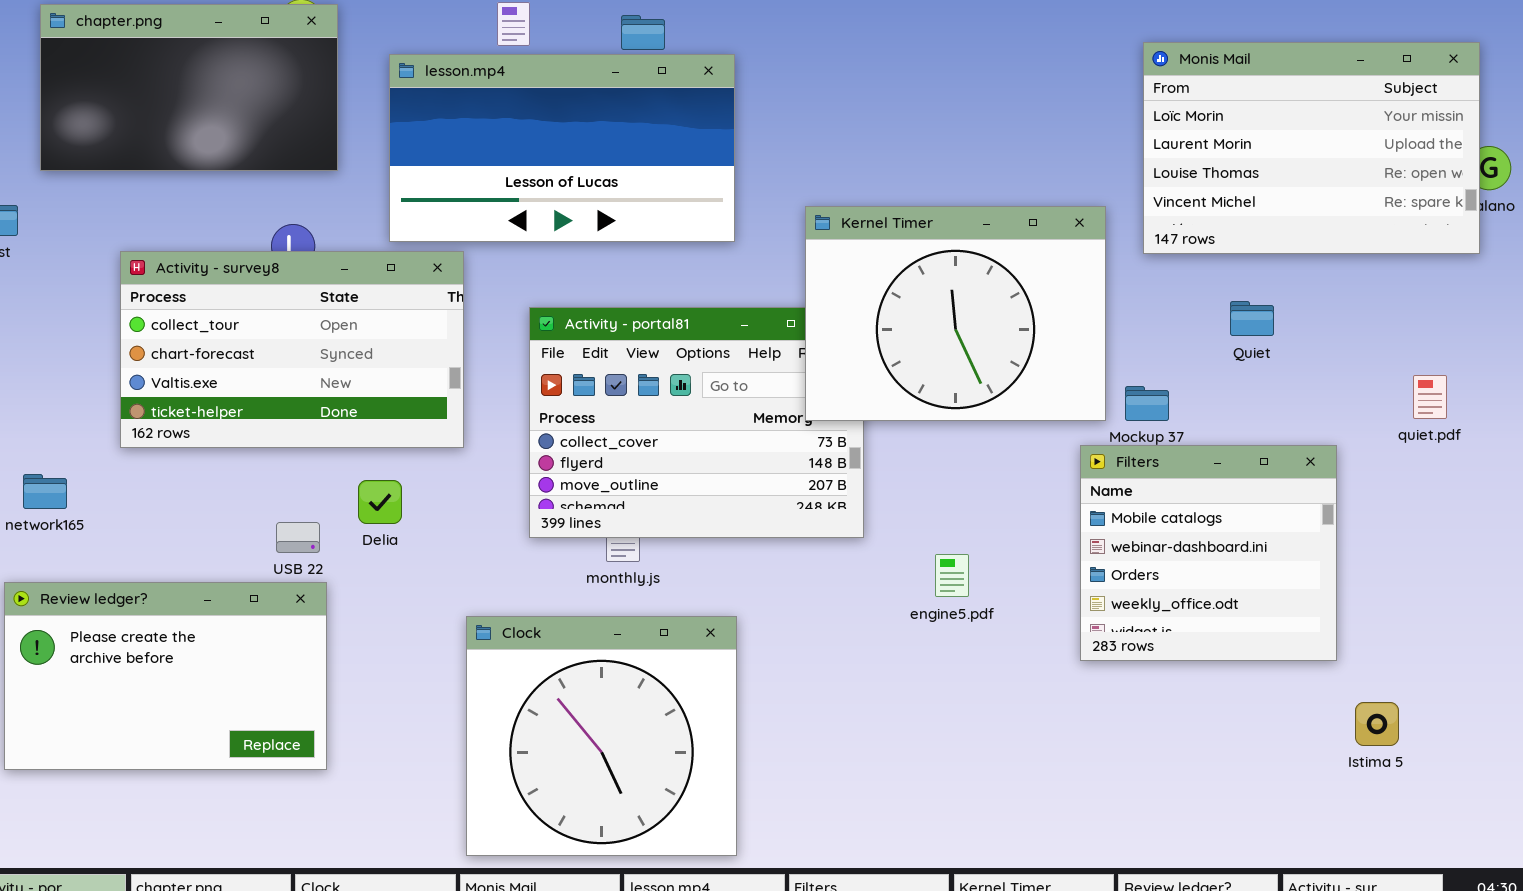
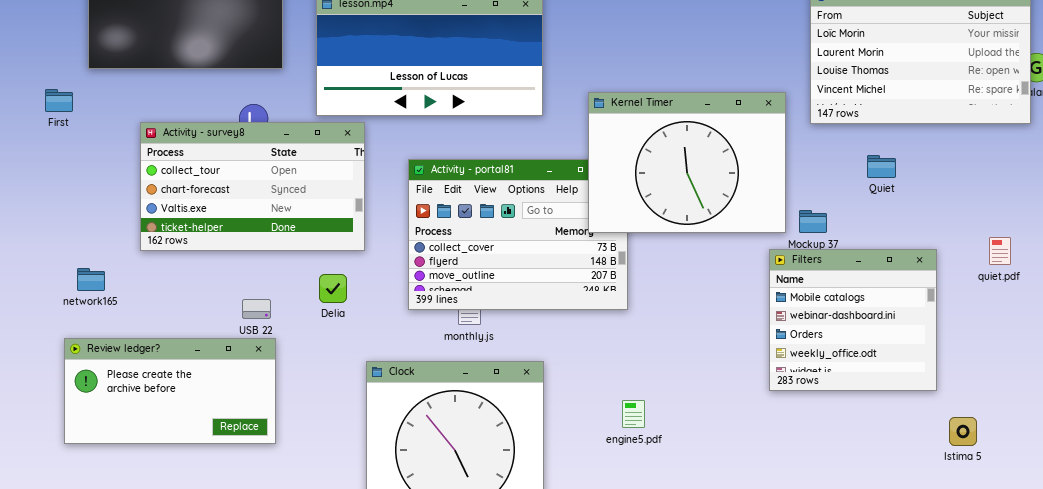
quiet.pdf: [1413,375,1447,419] -> [989,237,1011,265], moved
Delia: [358,480,402,524] -> [319,274,347,303], moved
engine5.pdf: [935,554,969,597] -> [622,400,645,428], moved
Review ledger?: [4,582,327,770] -> [64,338,276,444], resized

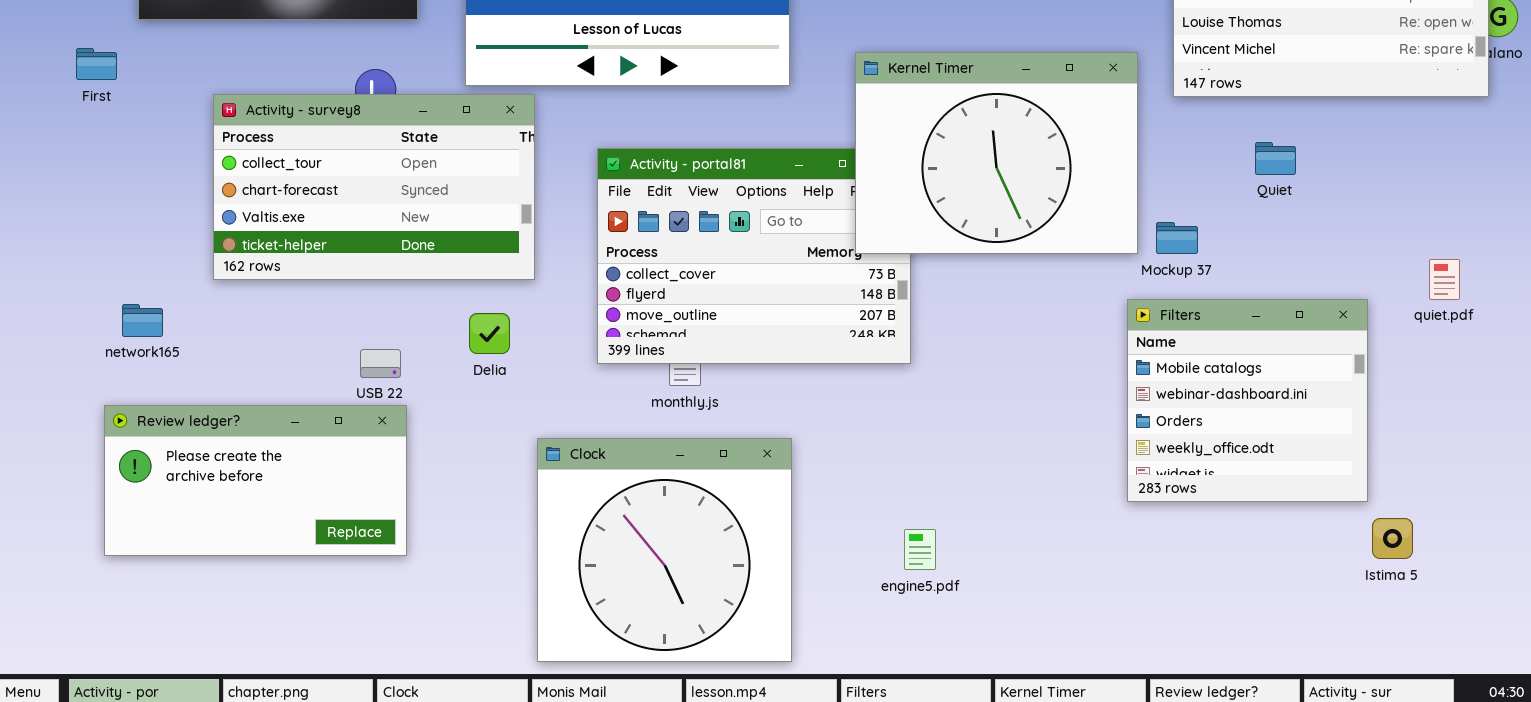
Filters: [769,249,937,391] -> [1127,299,1368,502], moved
engine5.pdf: [622,400,645,428] -> [904,529,936,570], moved

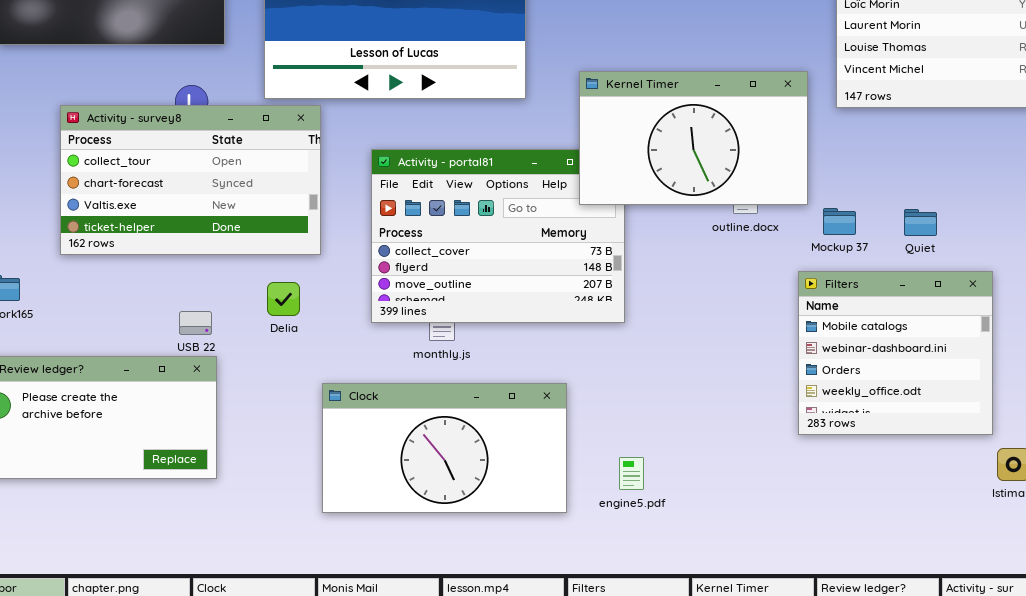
Kernel Timer: [855,52,1138,254] -> [579,71,808,205], resized
Quiet: [1255,142,1296,175] -> [904,209,937,236], moved
Clock: [537,438,792,662] -> [322,383,567,513], resized

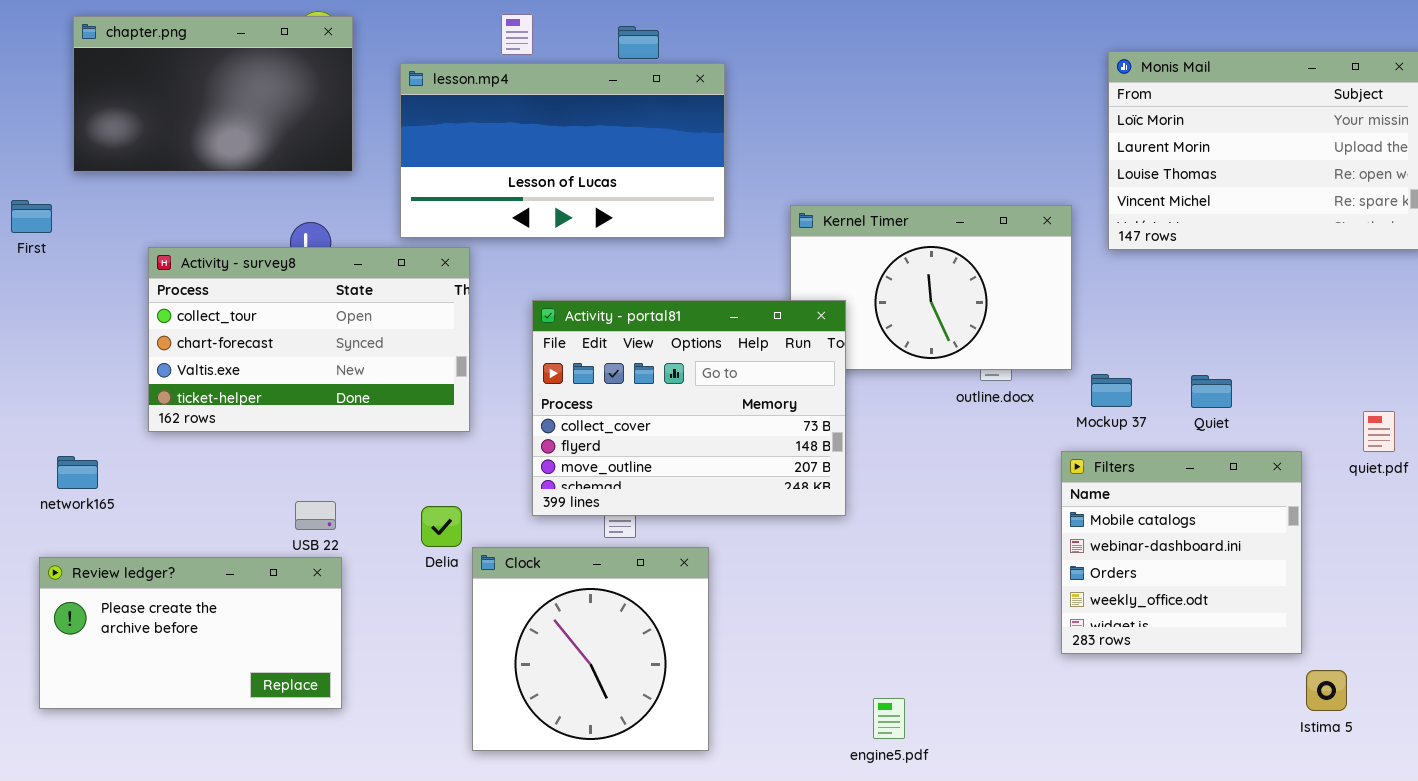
Activity - portal81: [371,149,625,323] -> [532,300,846,516], raised
Delia: [267,282,300,316] -> [421,506,462,547], moved
Clock: [322,383,567,513] -> [472,547,709,751], resized
engine5.pdf: [619,457,644,490] -> [873,698,905,739], moved

